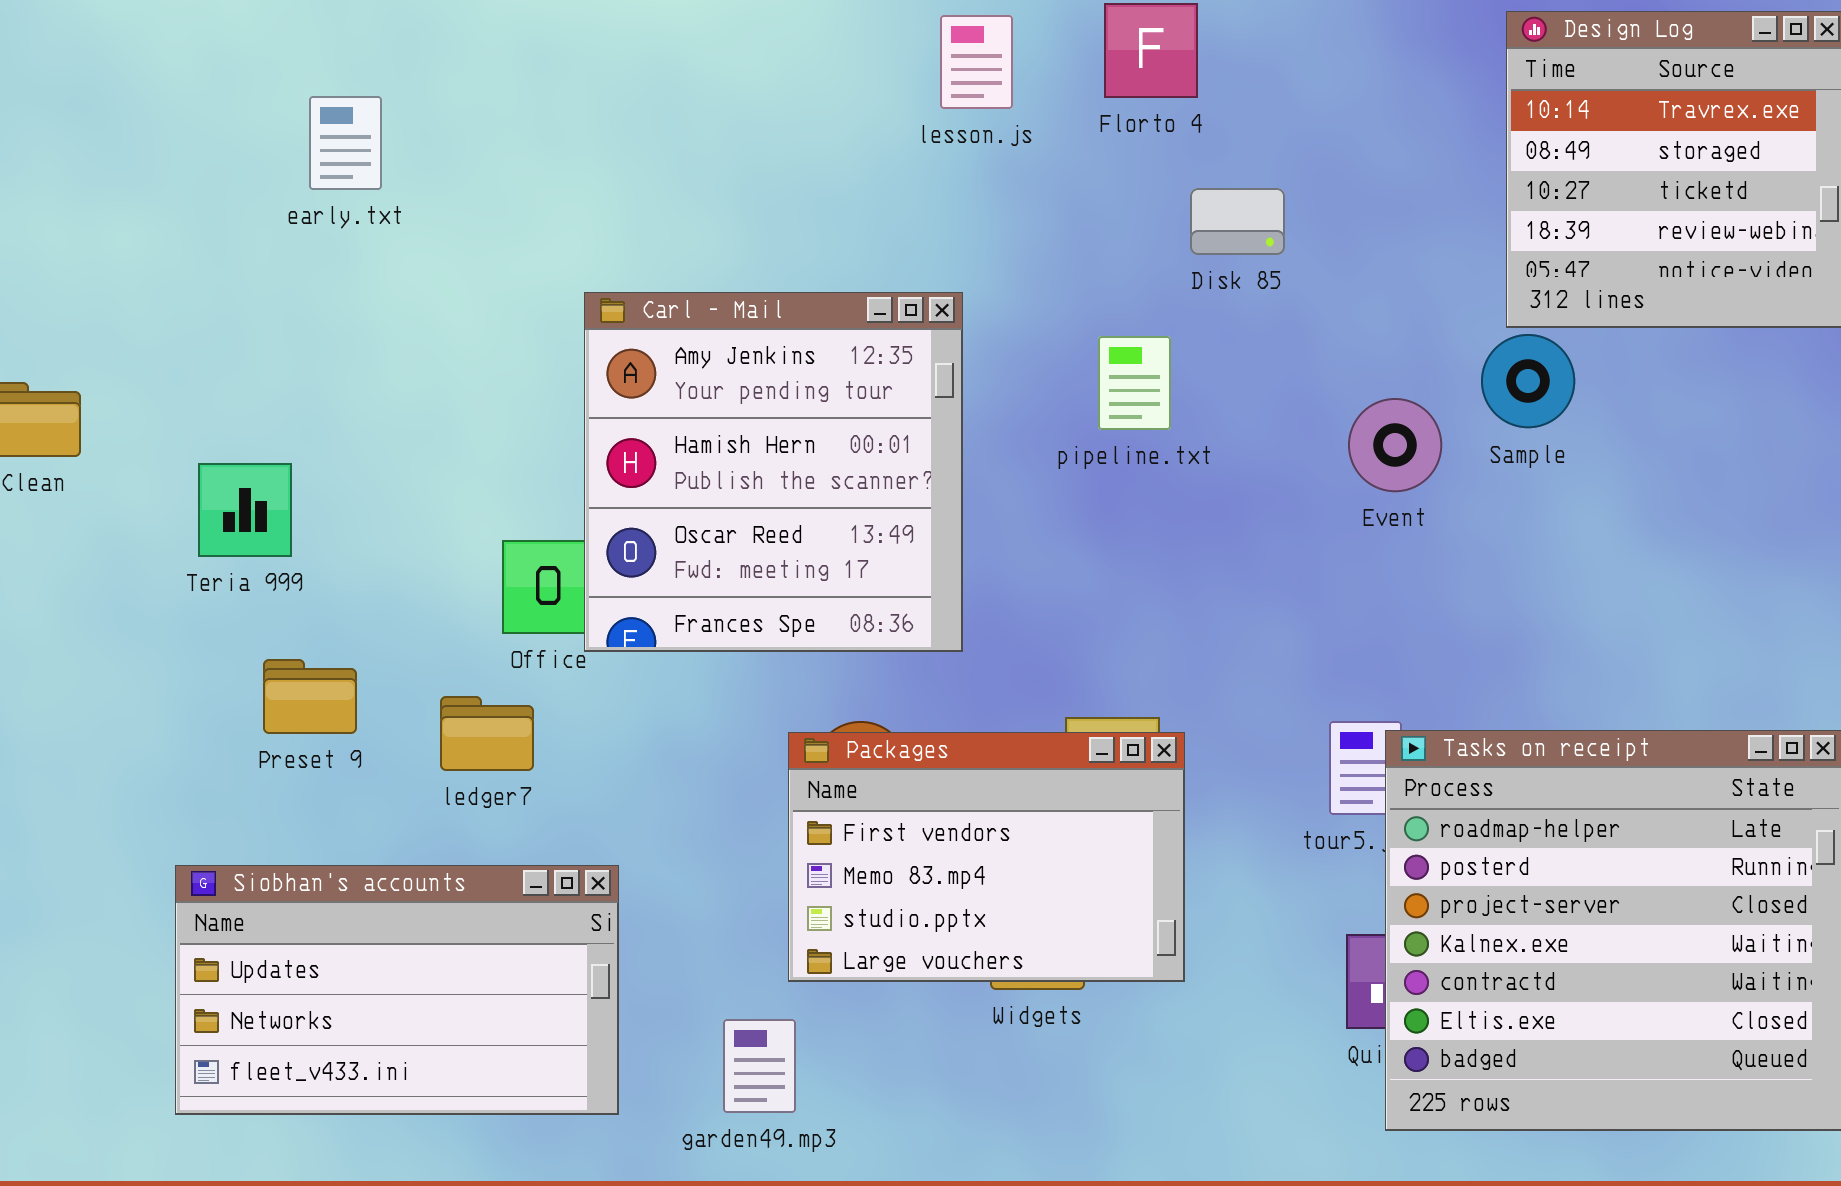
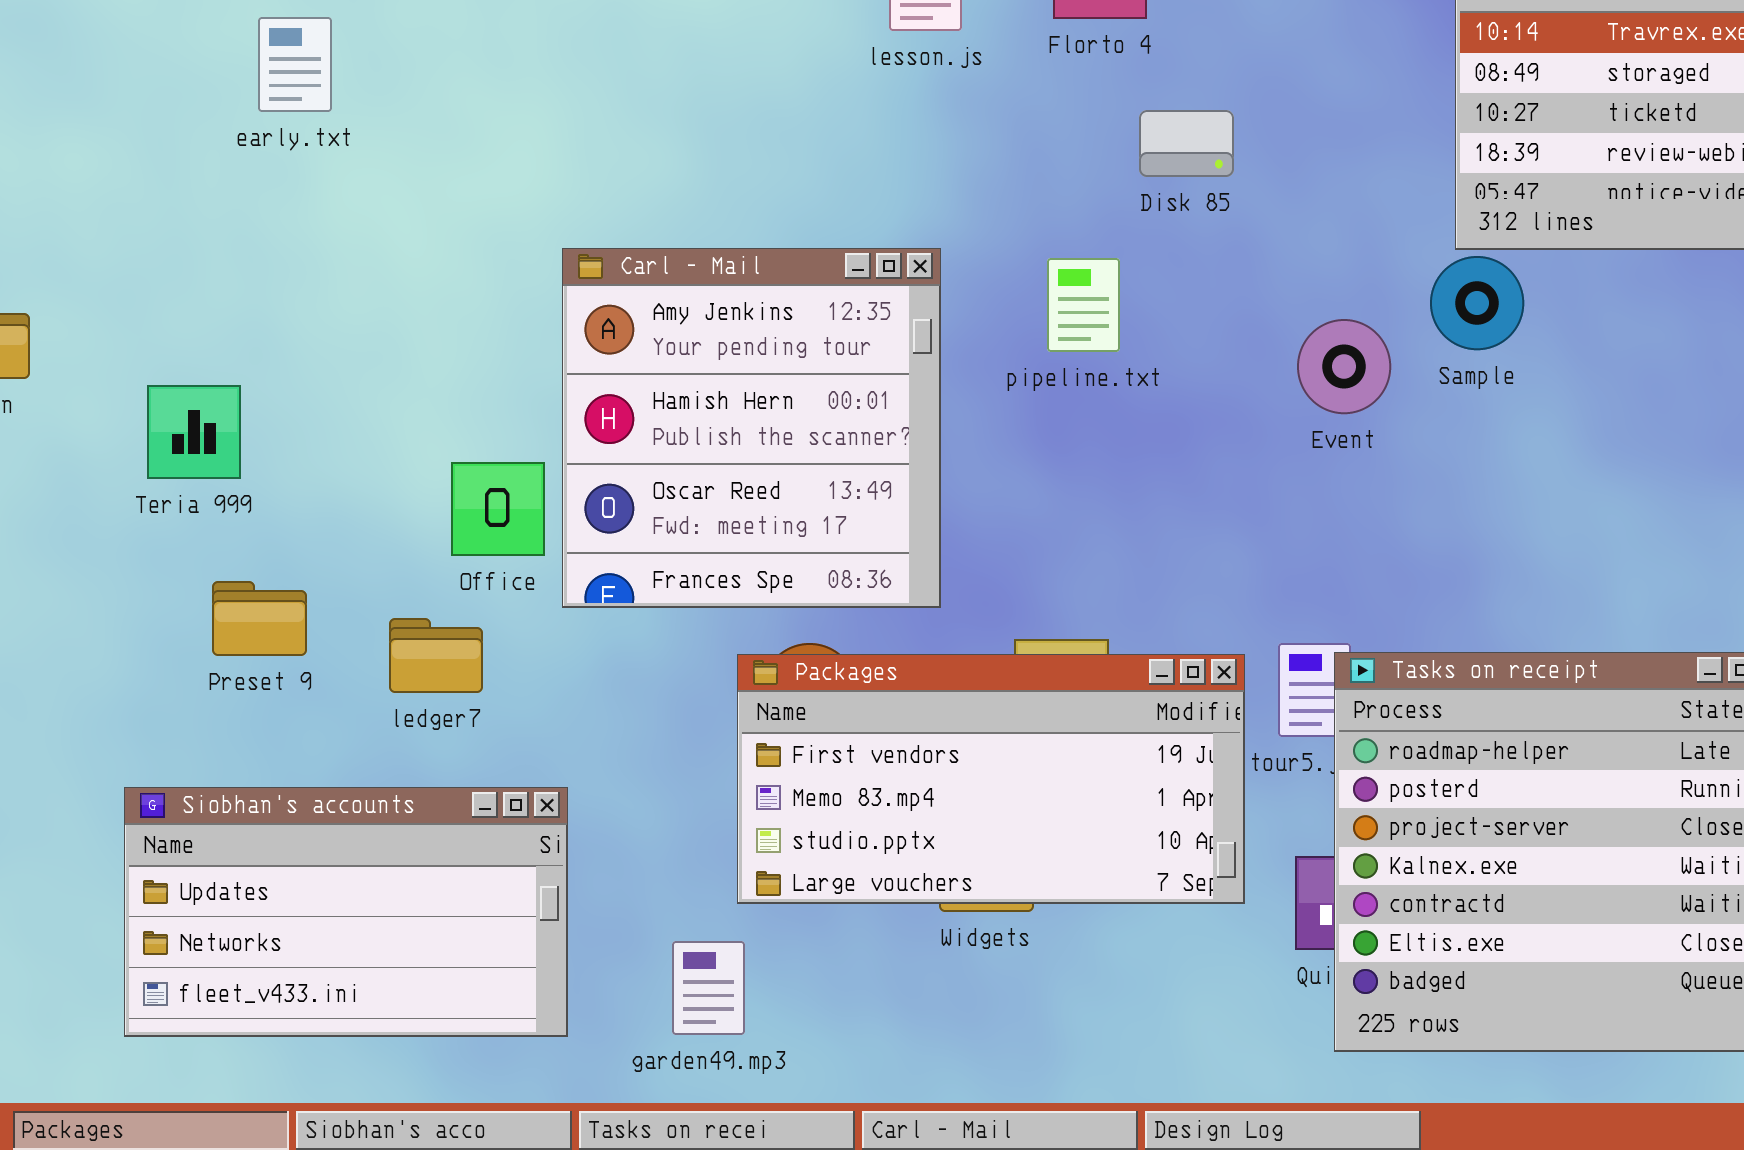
Carl - Mail: [584,292,963,652] -> [562,248,941,608], moved
Packages: [788,732,1185,982] -> [737,654,1245,904], resized

